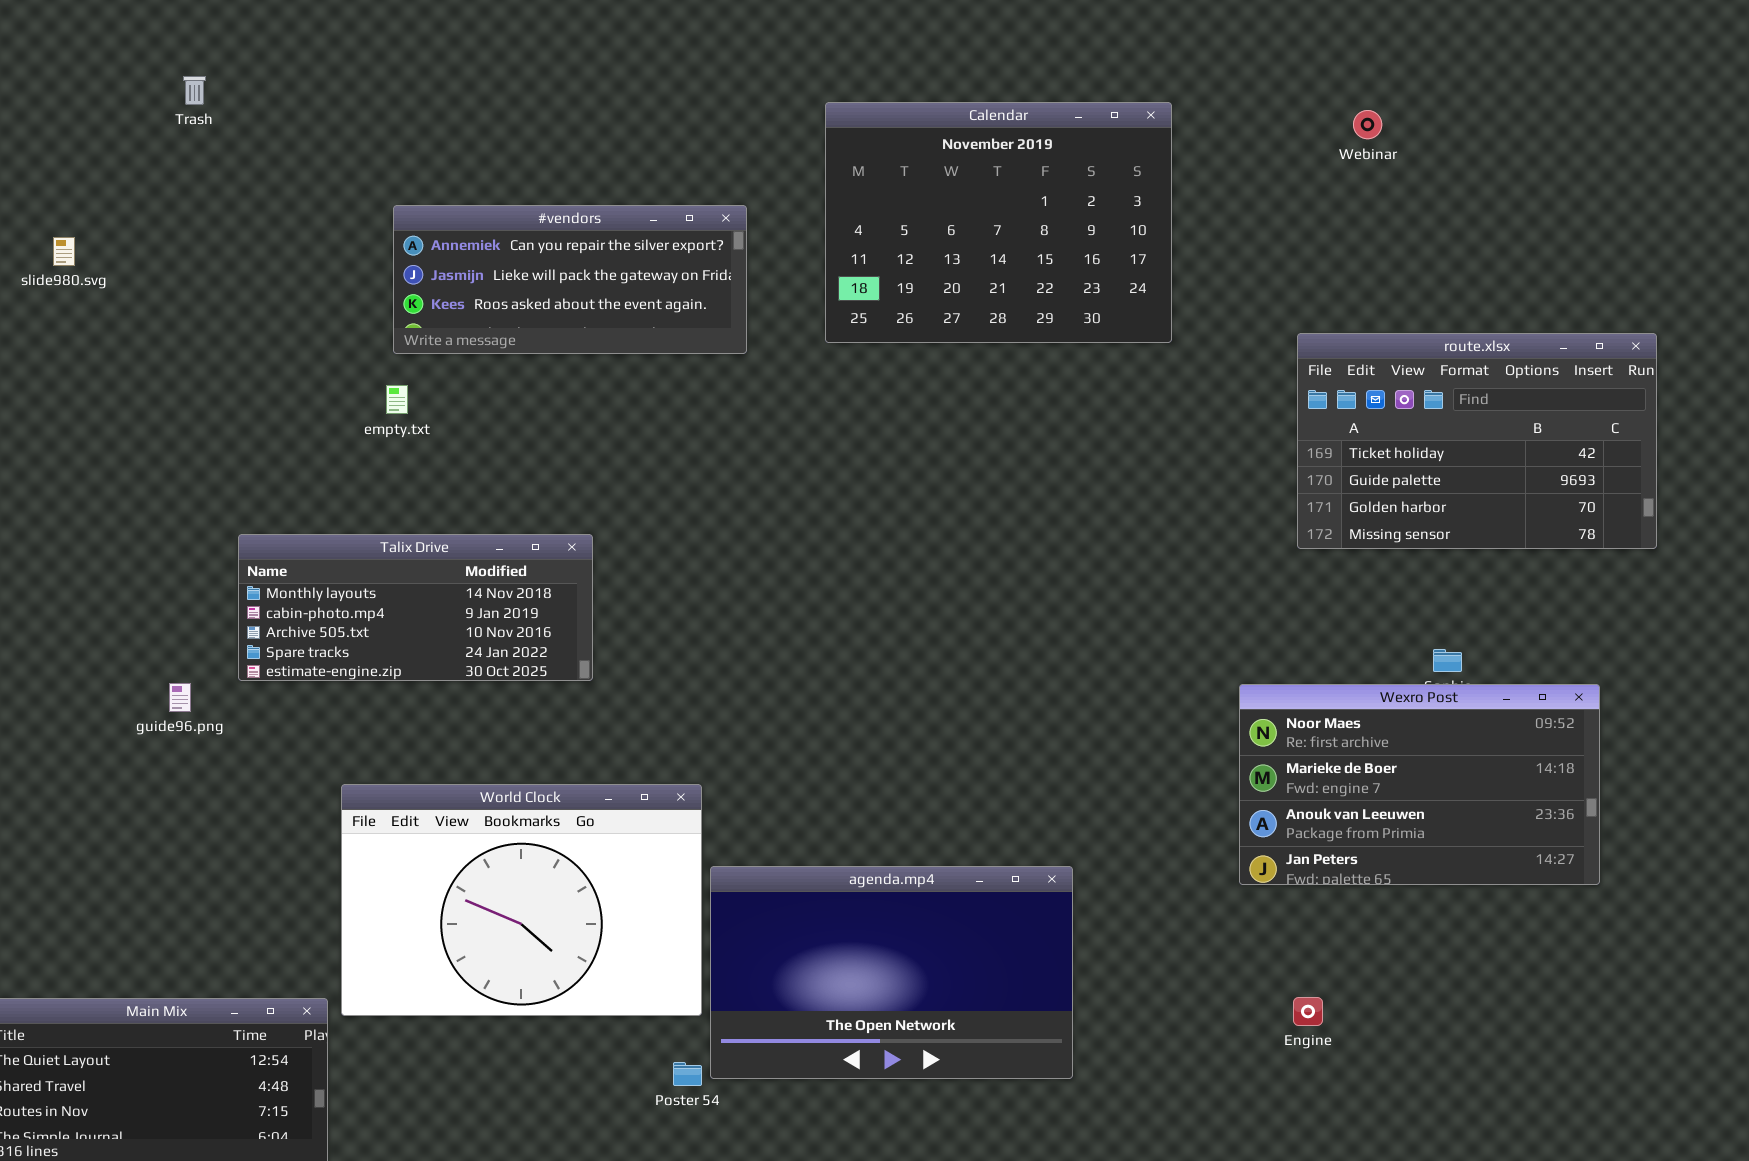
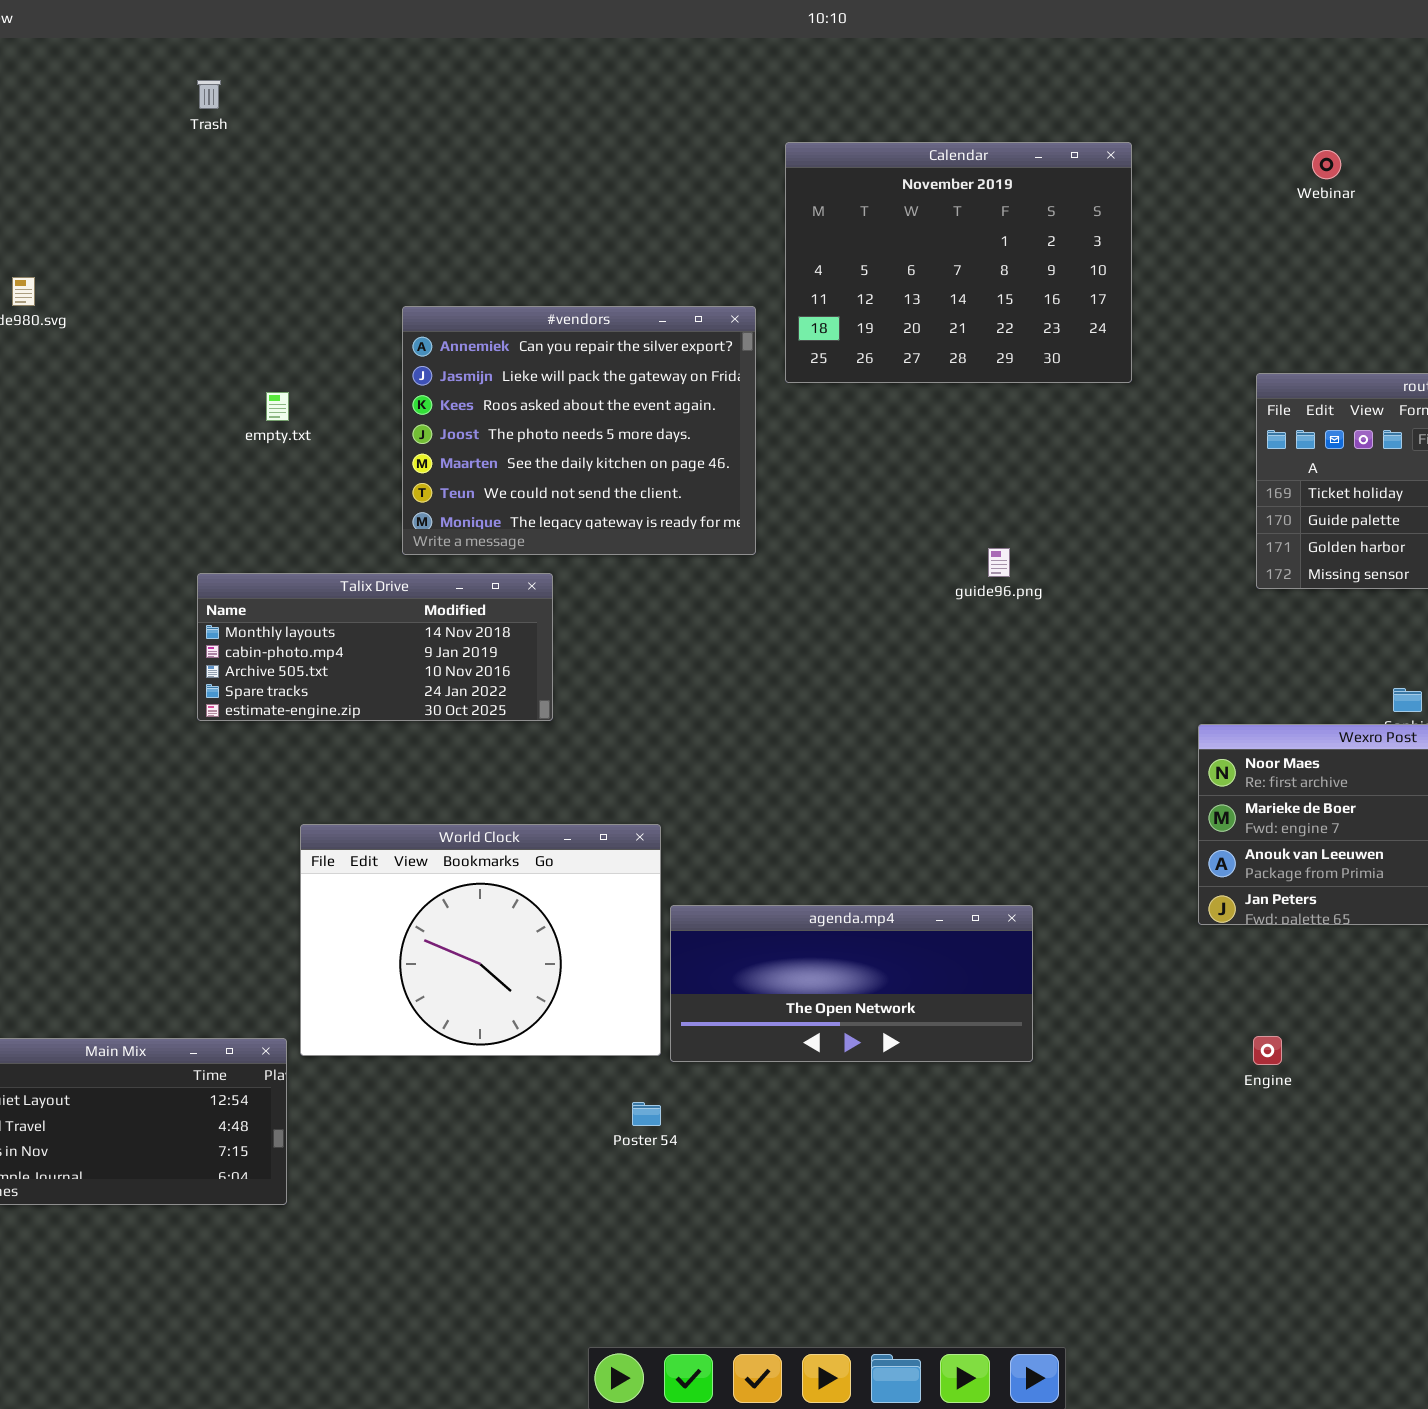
Trash: [183,76,206,105] -> [197,80,221,109], moved
#vendors: [393,205,747,354] -> [402,306,756,555], moved, resized
empty.txt: [386,385,408,414] -> [266,392,289,421], moved
guide96.png: [169,683,191,712] -> [988,548,1010,577], moved
agenda.mp4: [710,866,1073,1079] -> [670,905,1033,1062], resized

